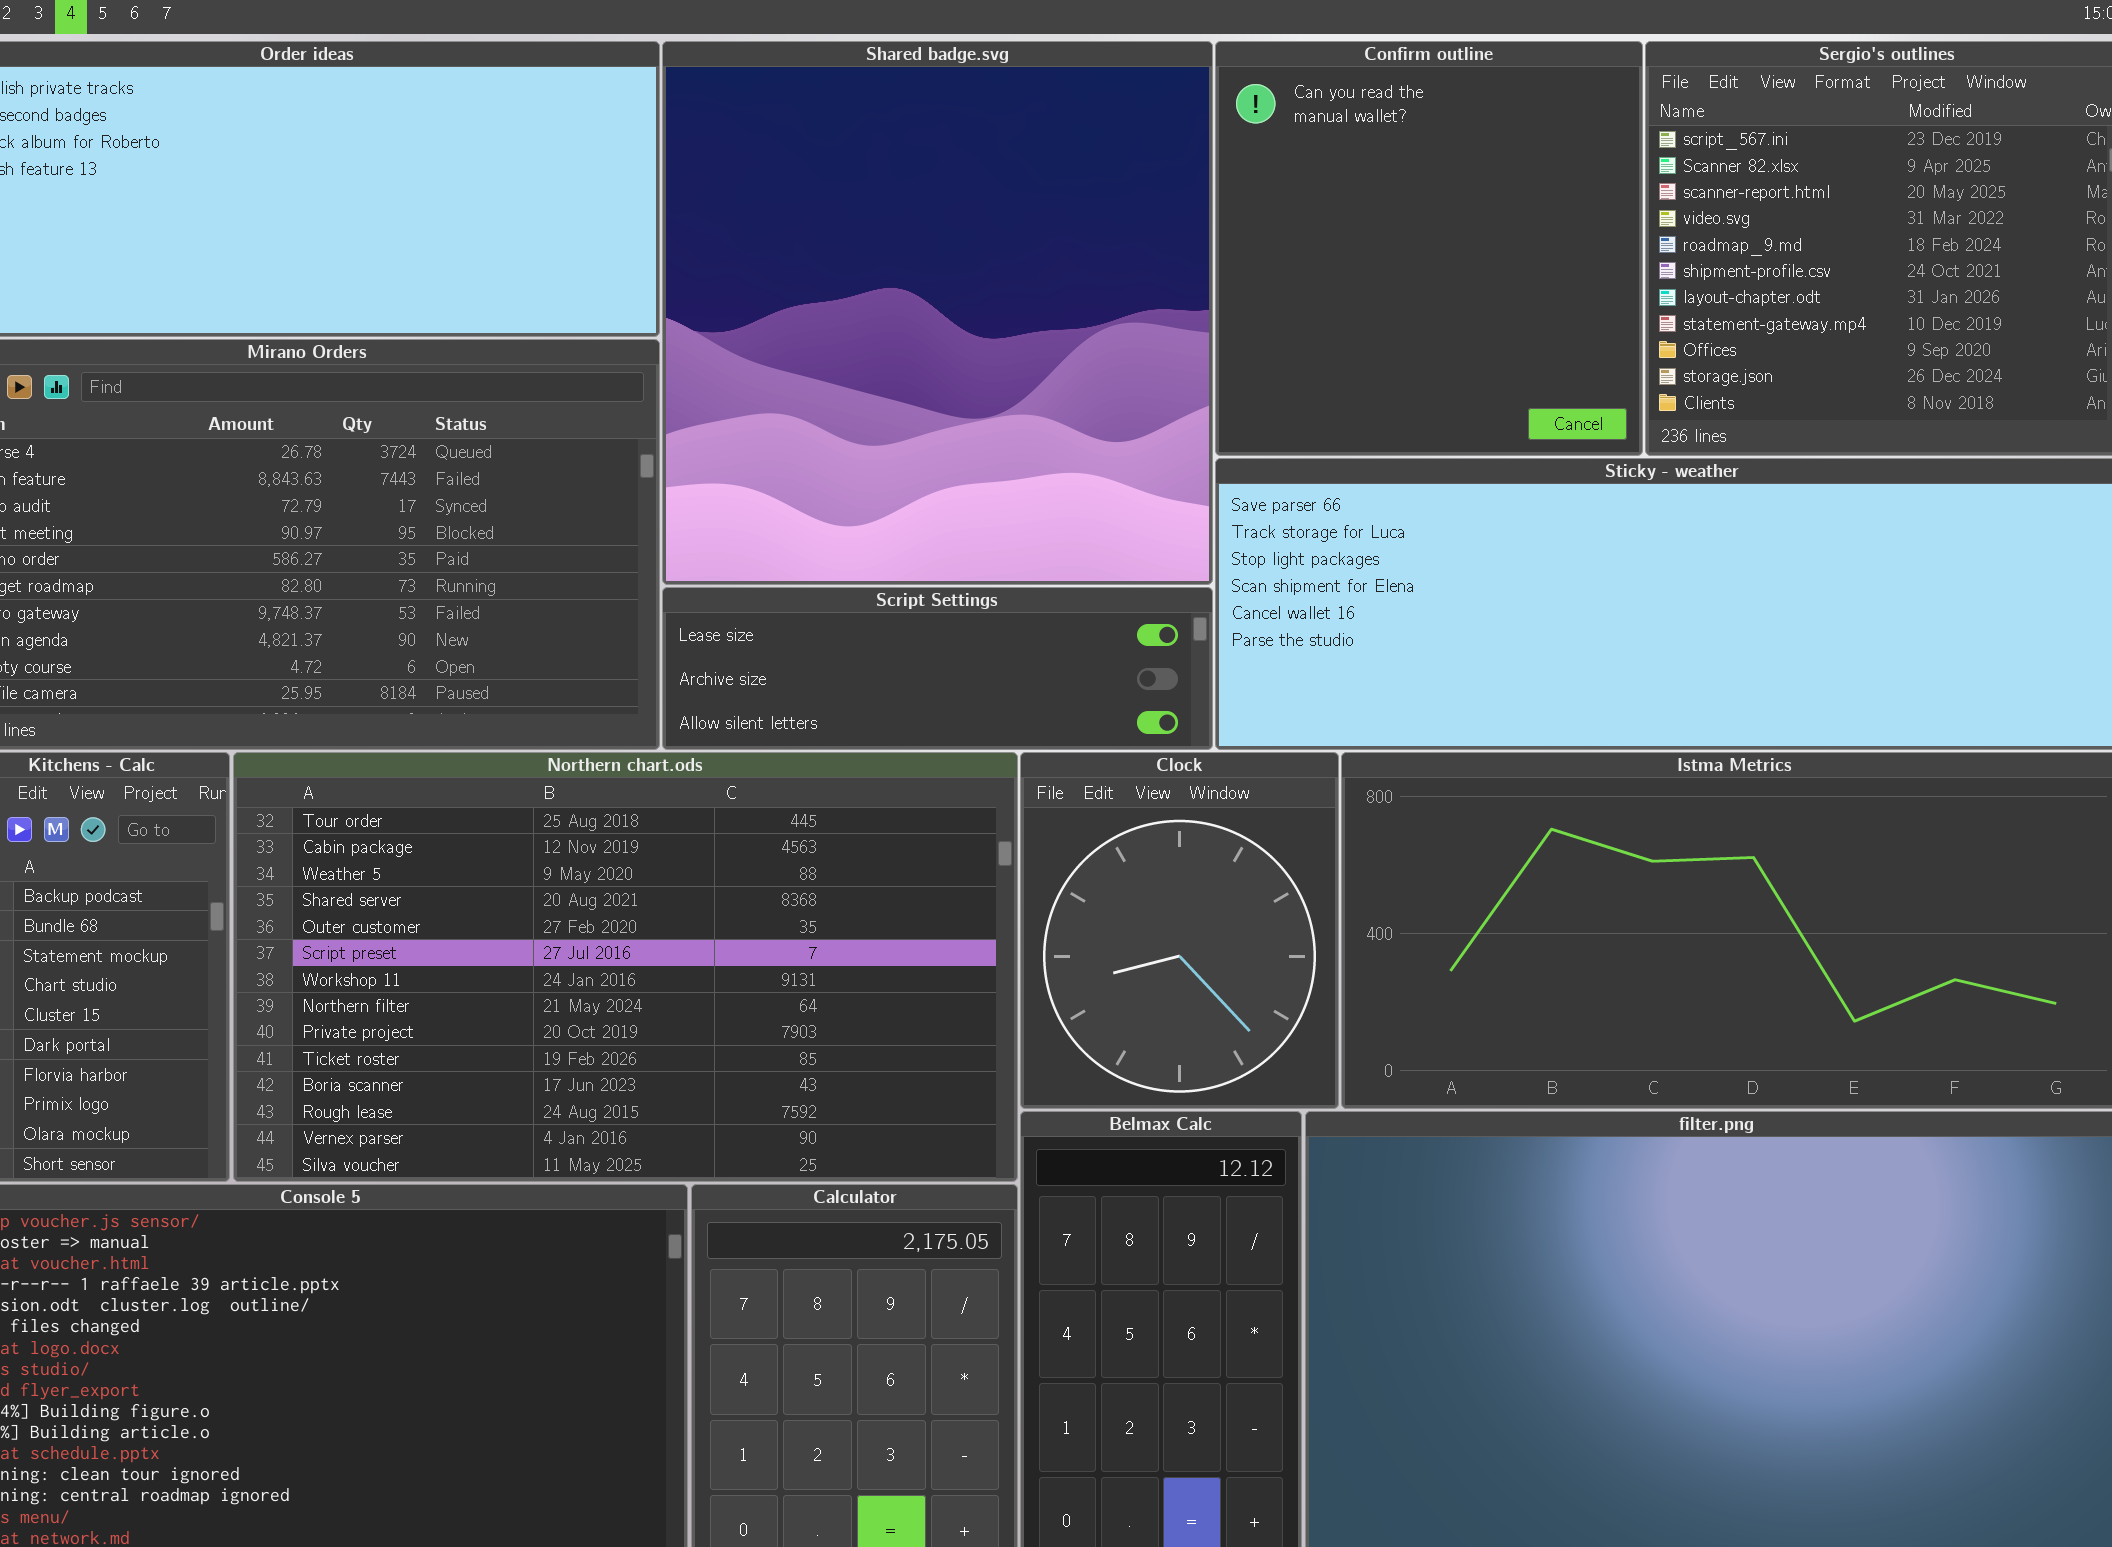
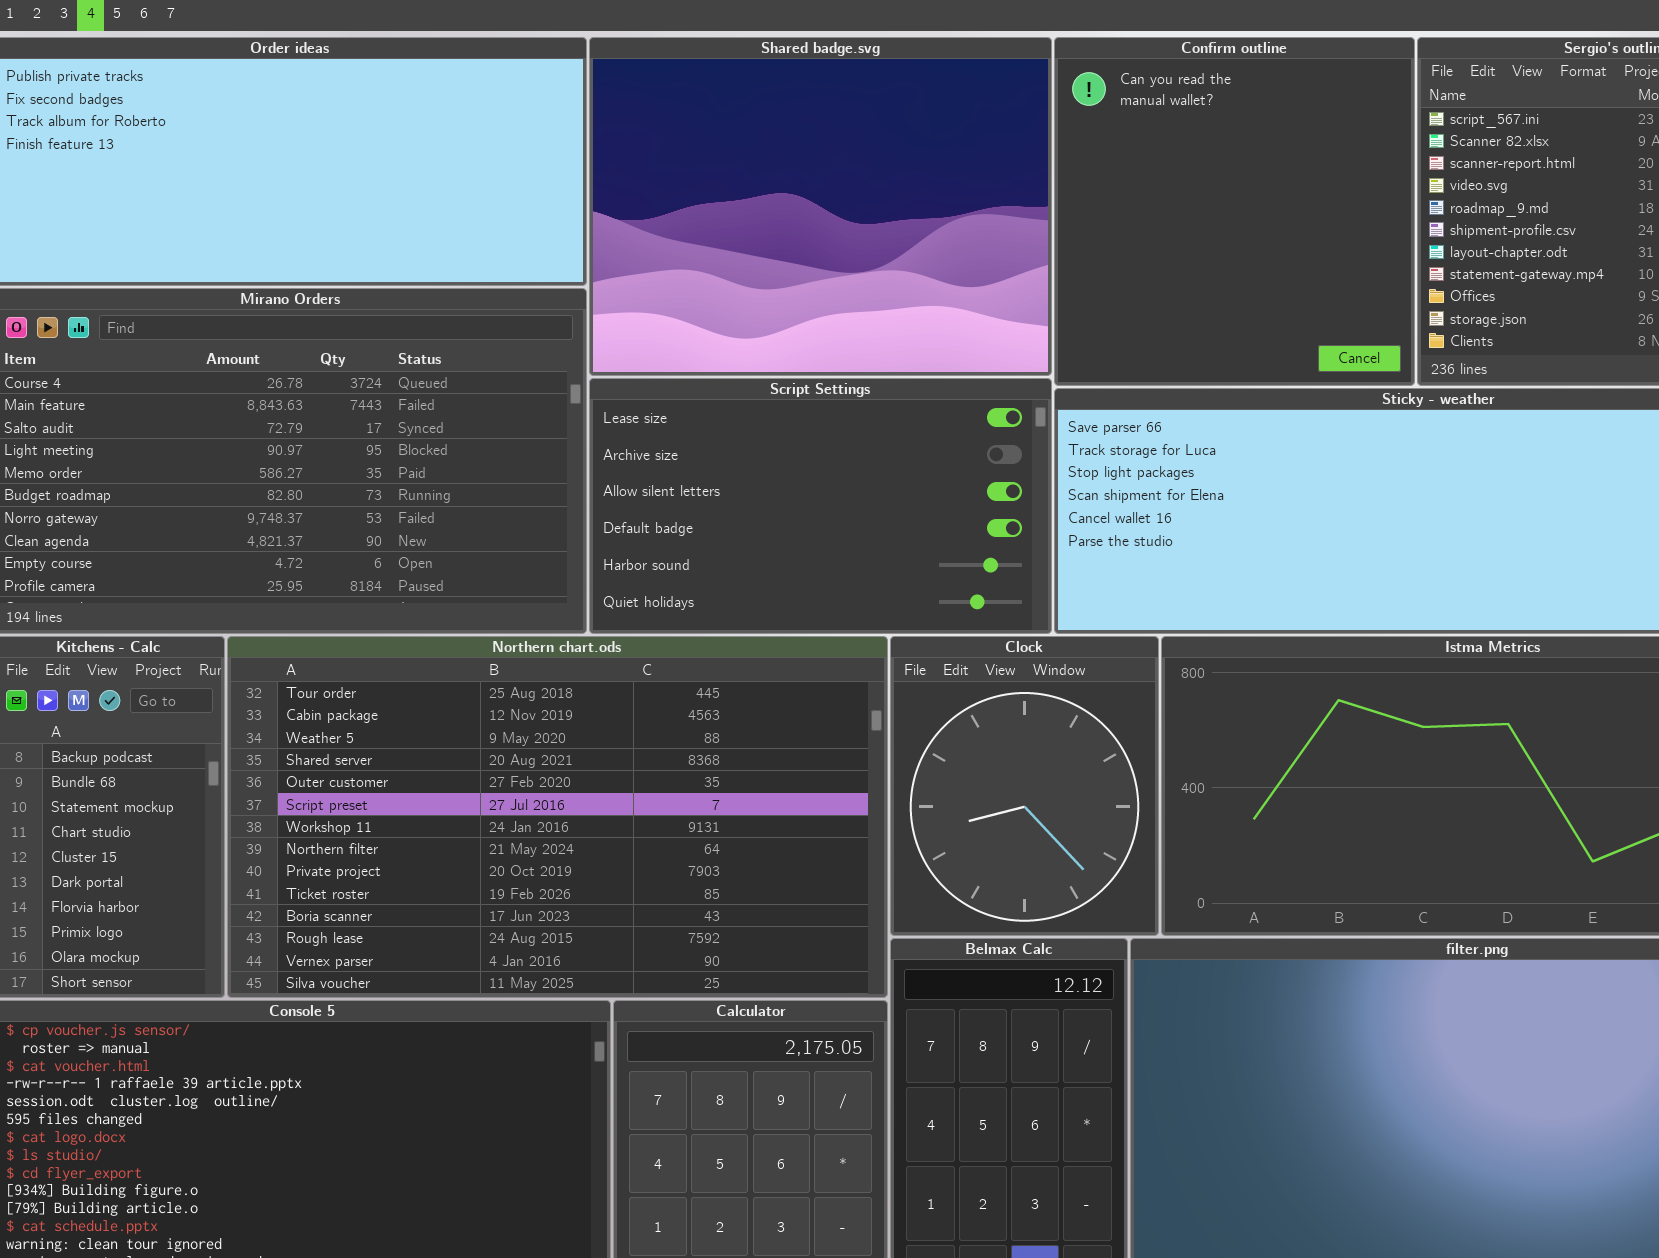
Shared badge.svg: [662,41,1213,585] -> [589,37,1052,376], resized
Script Settings: [662,587,1213,750] -> [589,378,1052,634], resized

